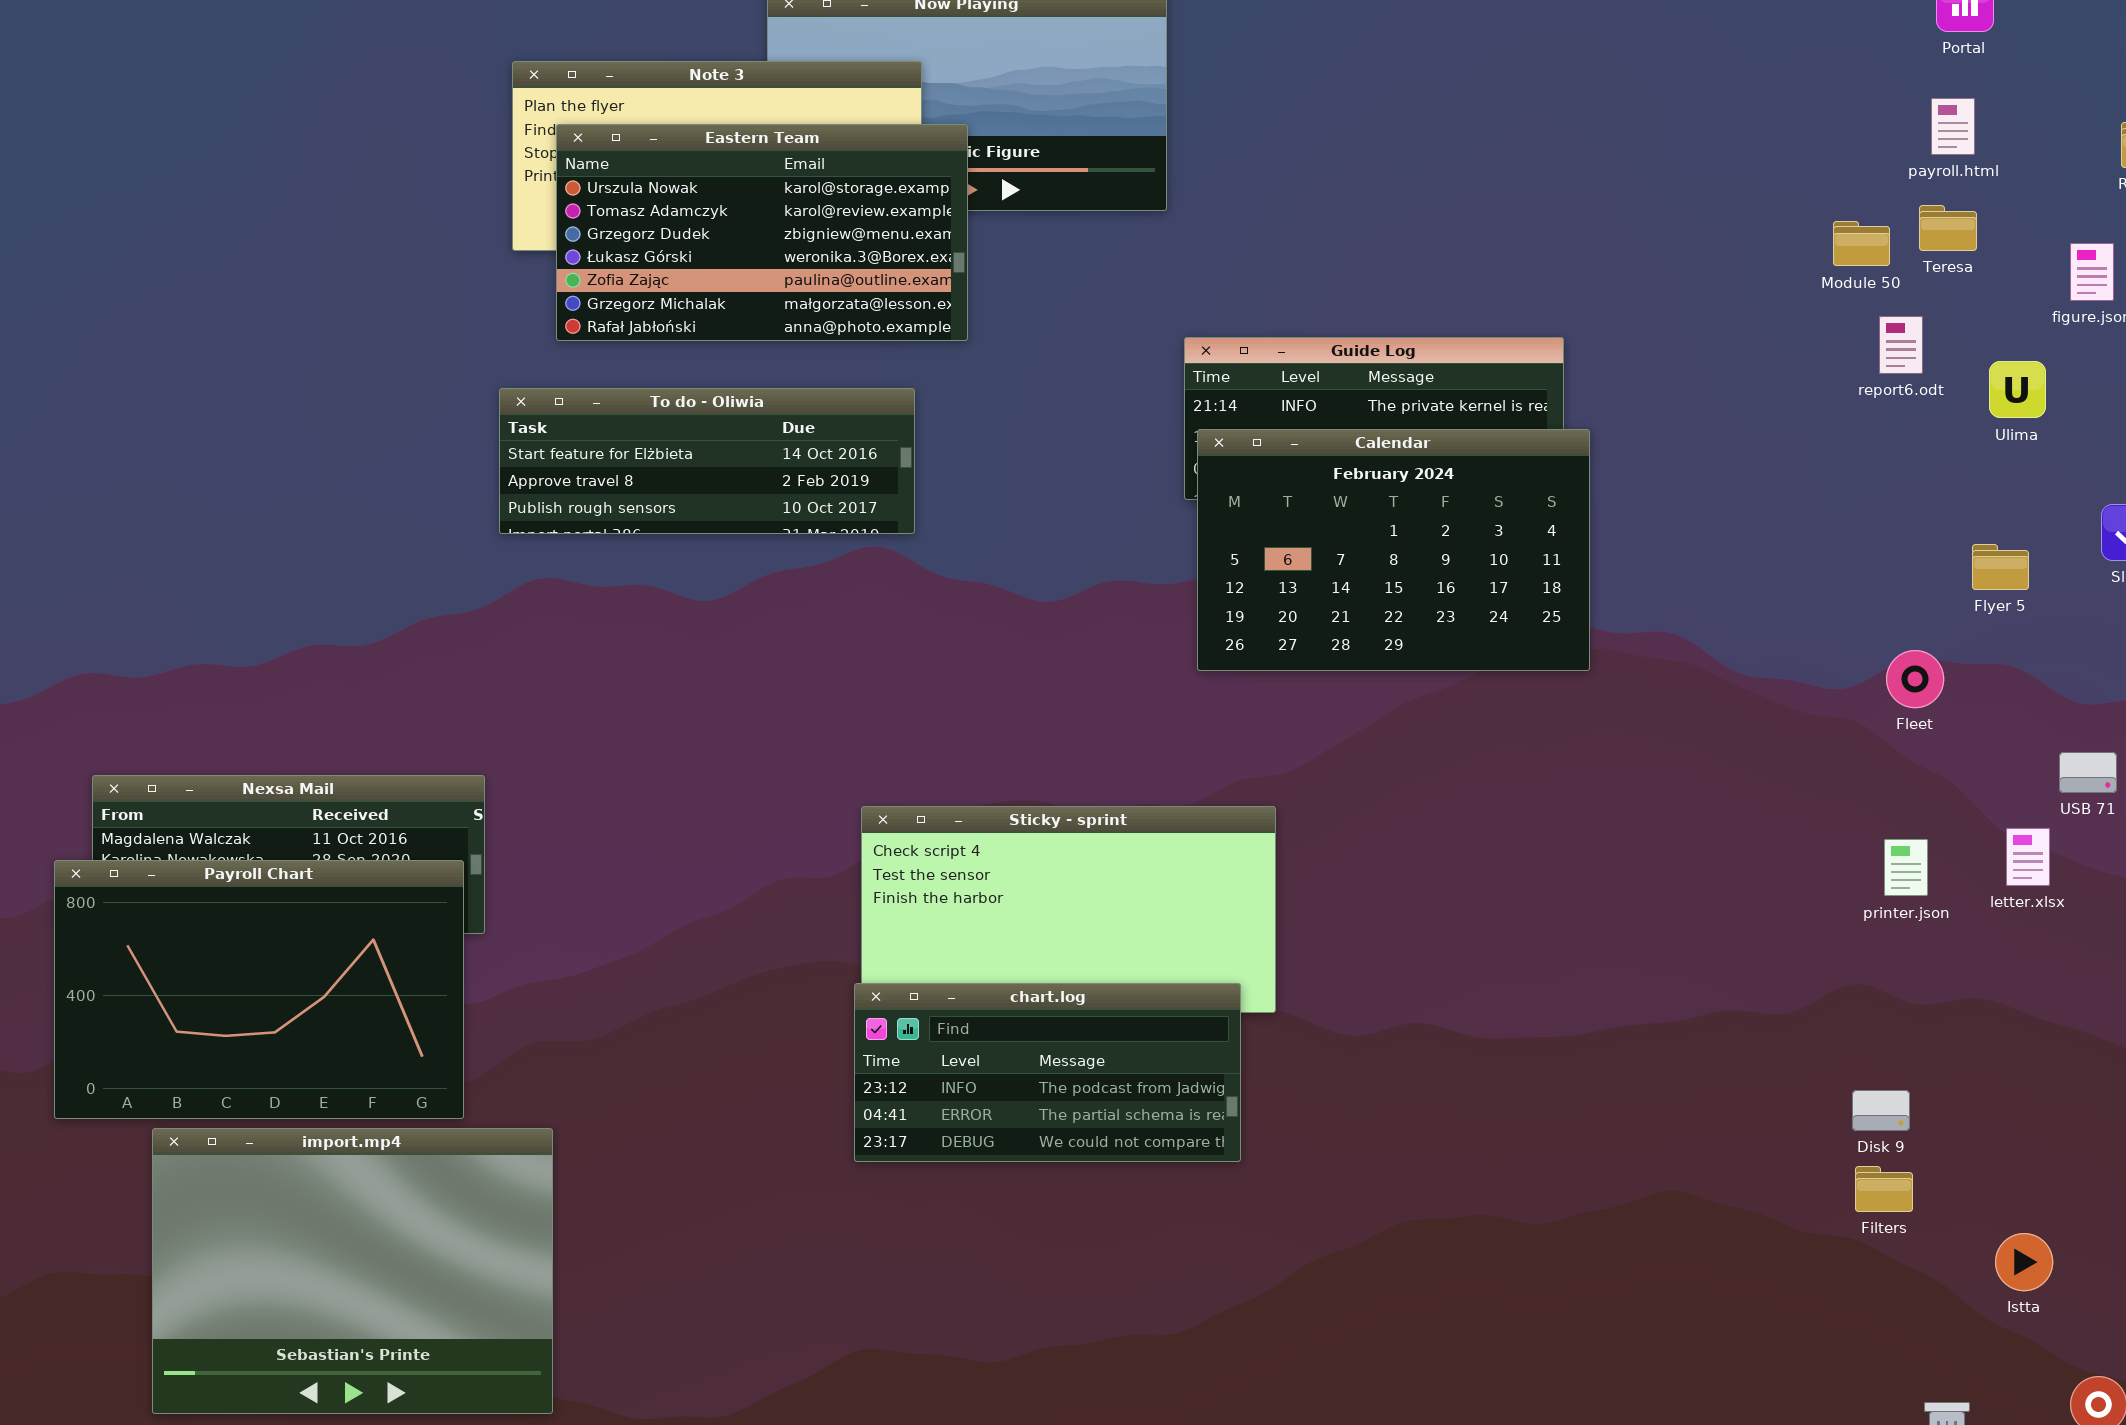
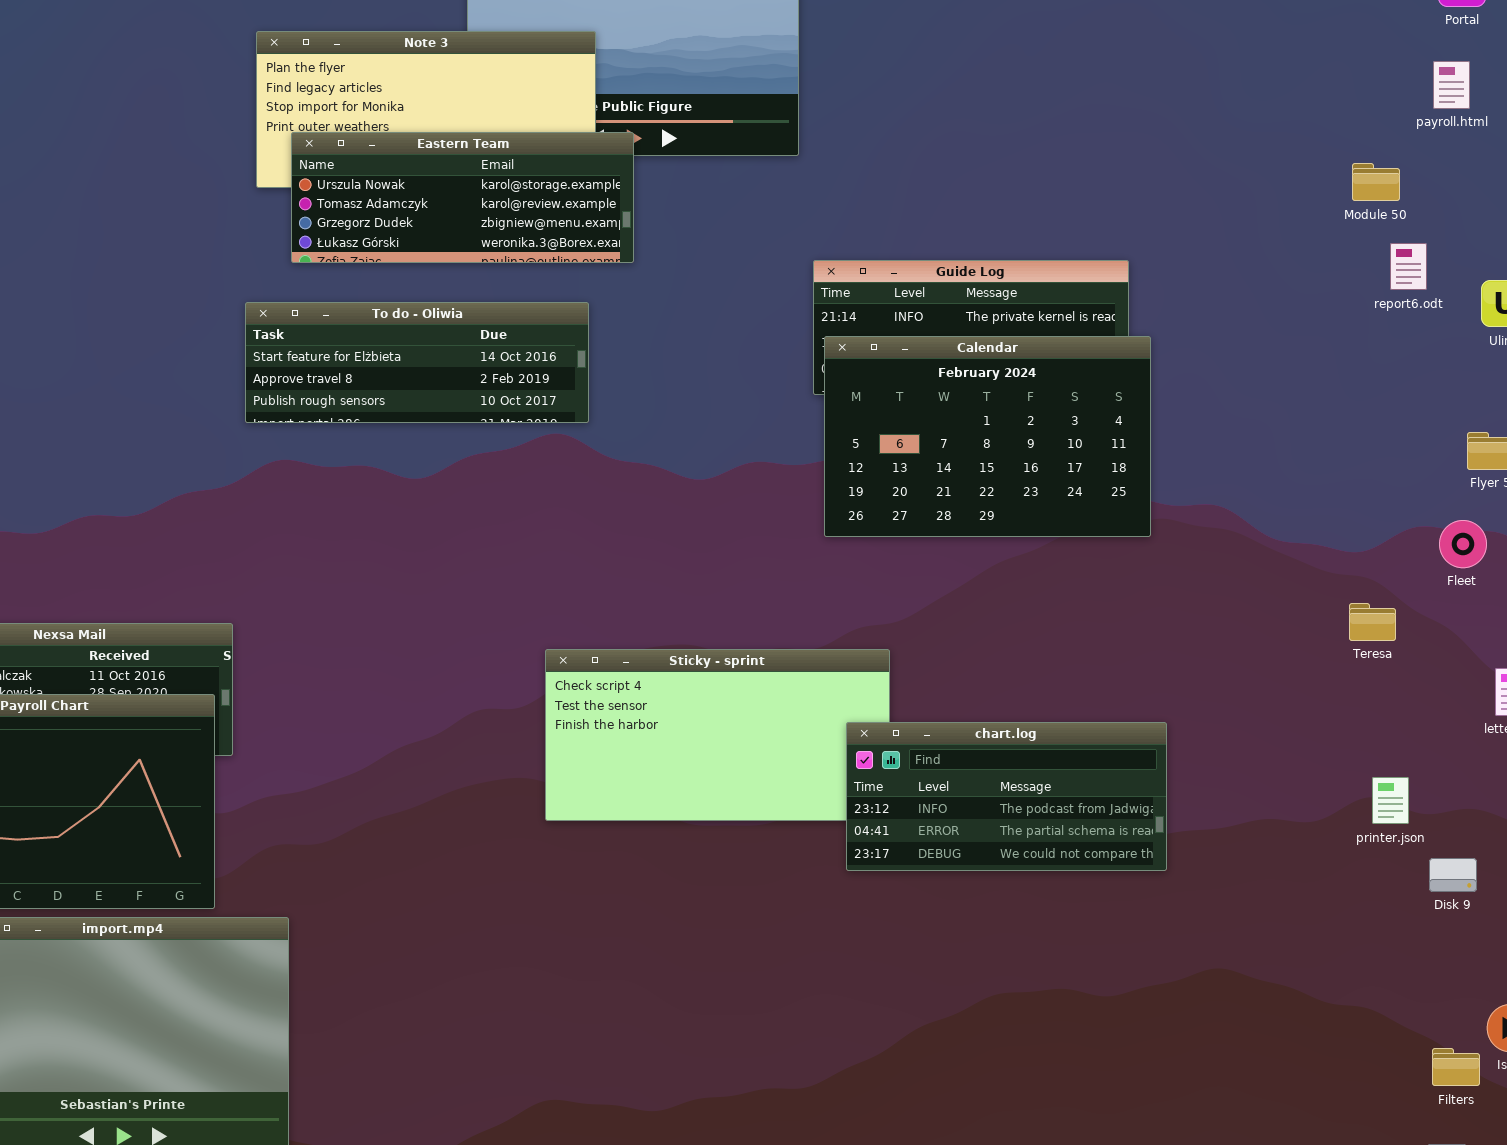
Eastern Team: [556,124,968,341] -> [291,132,634,263], resized
Teresa: [1919,205,1977,251] -> [1349,603,1396,641], moved
Fleet: [1886,650,1944,708] -> [1439,520,1487,568], moved
printer.json: [1884,839,1928,896] -> [1372,777,1409,824], moved
chart.log: [854,983,1241,1162] -> [846,722,1167,871], moved
Disk 9: [1852,1090,1910,1131] -> [1429,858,1477,892], moved
Filters: [1855,1166,1913,1212] -> [1432,1048,1480,1086], moved

